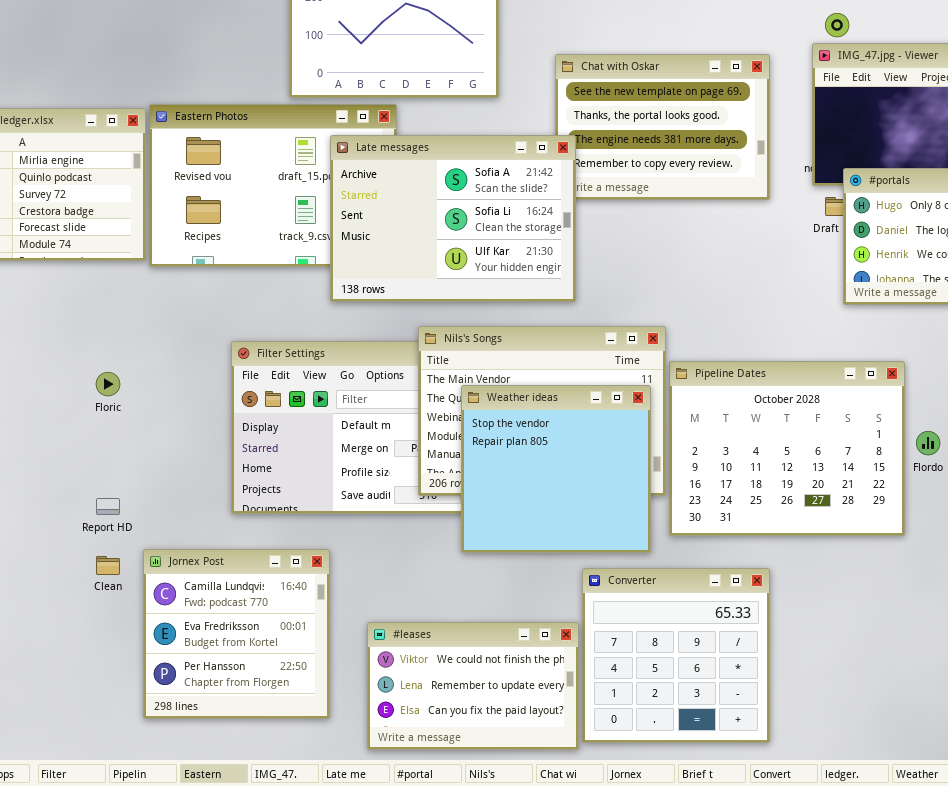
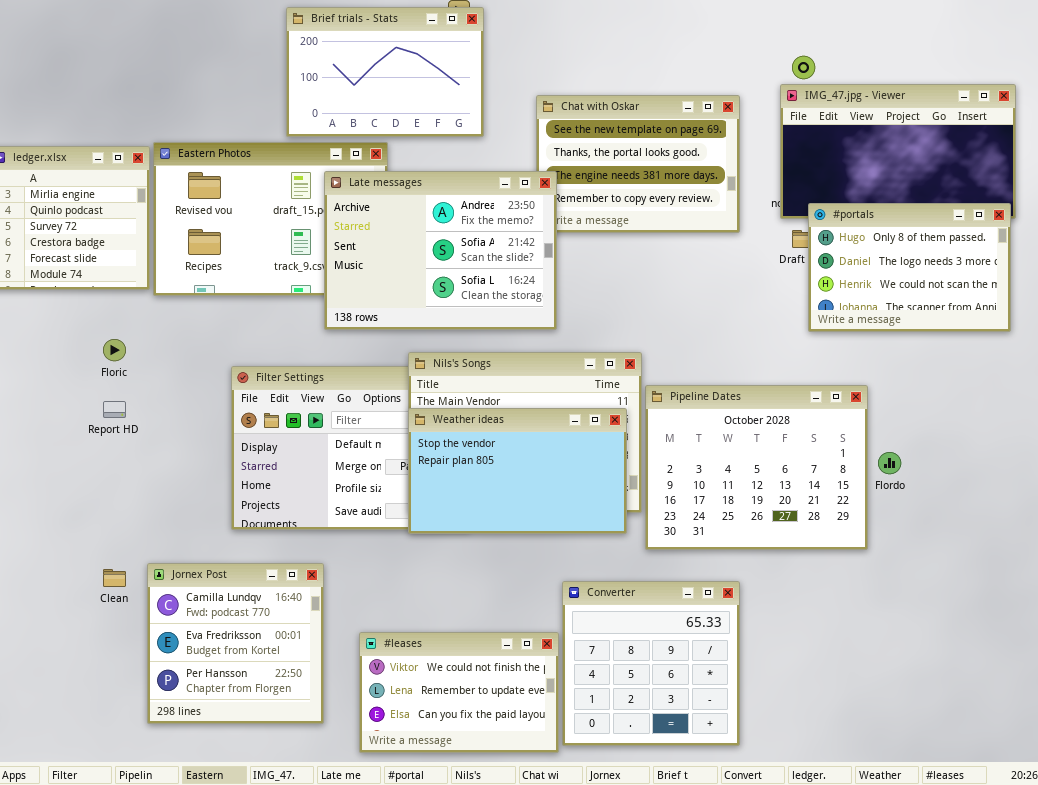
Late messages: [330,135,576,302] -> [324,171,557,330], scrolled up 1 row
Floric: [96,372,120,396] -> [103,339,126,361], moved
Weather ideas: [461,385,651,553] -> [408,408,627,534], resized
Report HD: [96,498,120,515] -> [103,401,126,418], moved

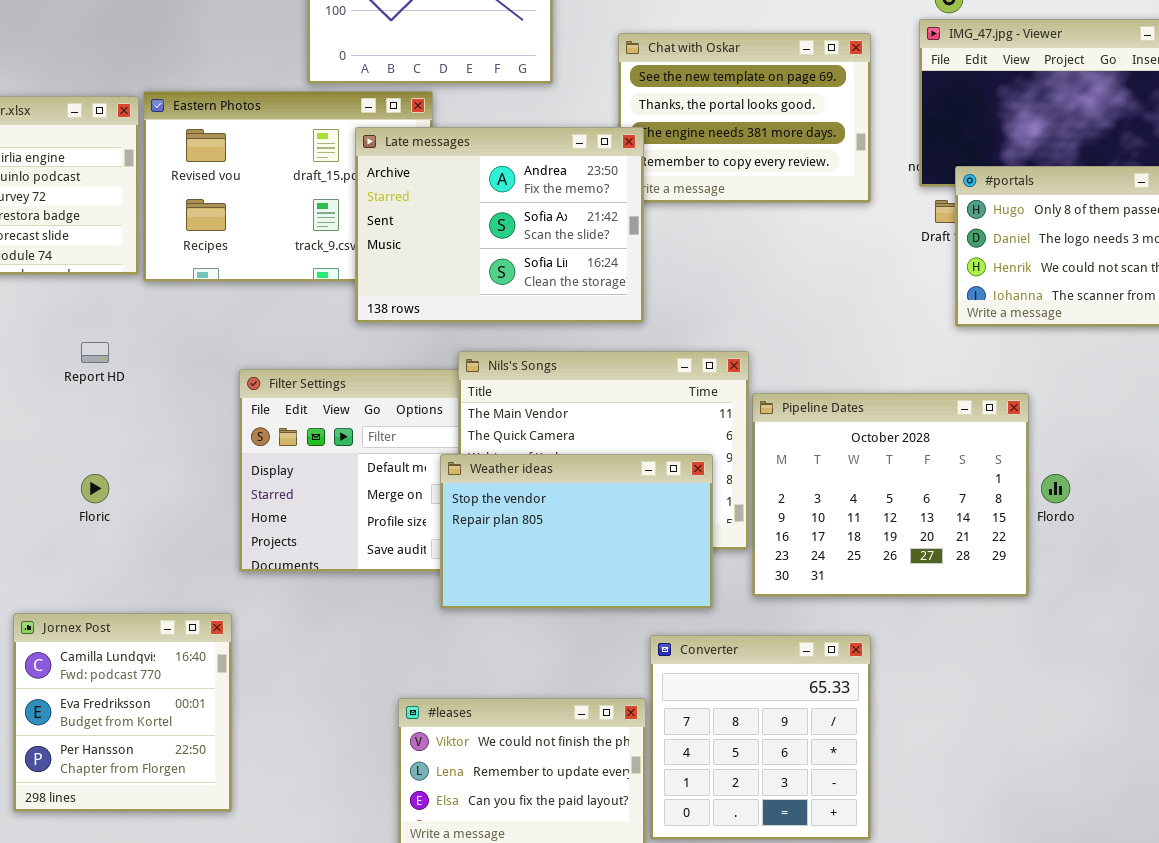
Floric: [103,339,126,361] -> [81,474,109,503], moved
Report HD: [103,401,126,418] -> [81,342,109,363], moved
Weather ideas: [408,408,627,534] -> [440,454,713,609], moved
Jornex Post: [147,563,324,724] -> [13,613,232,812], moved

